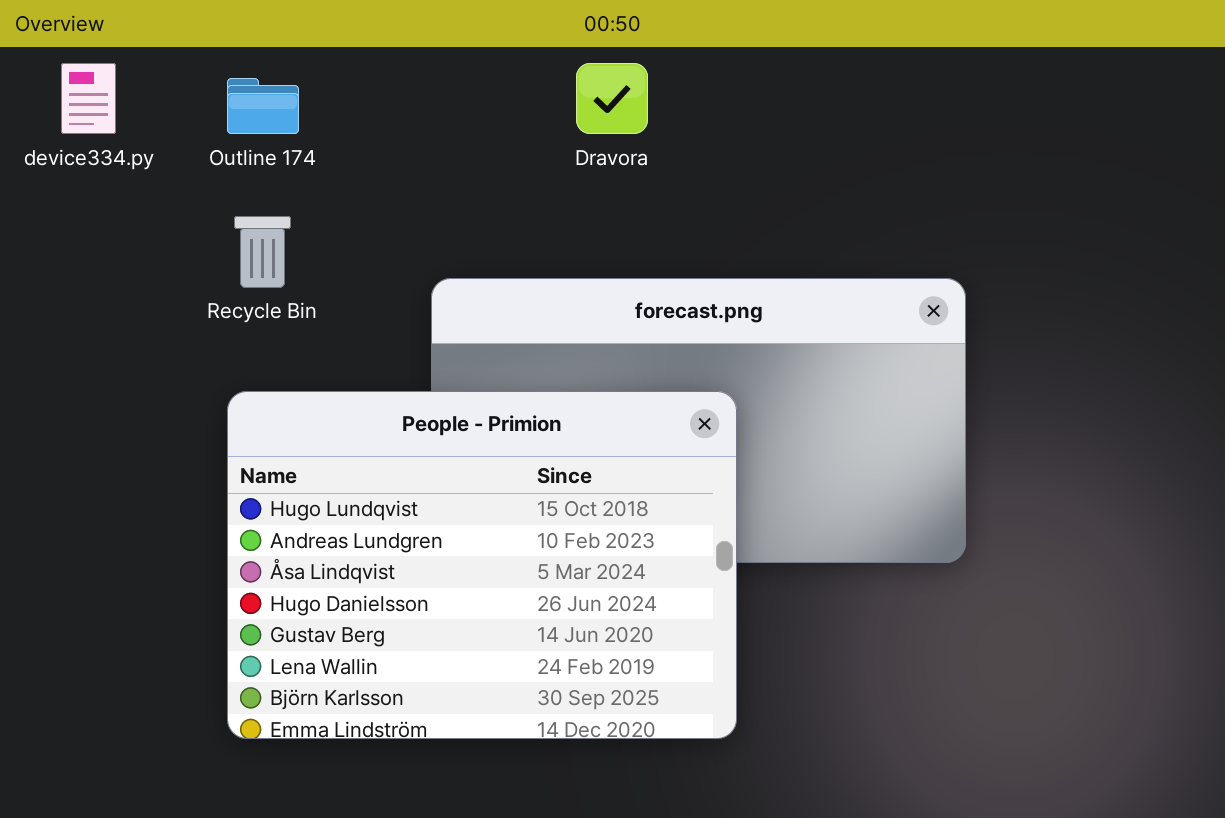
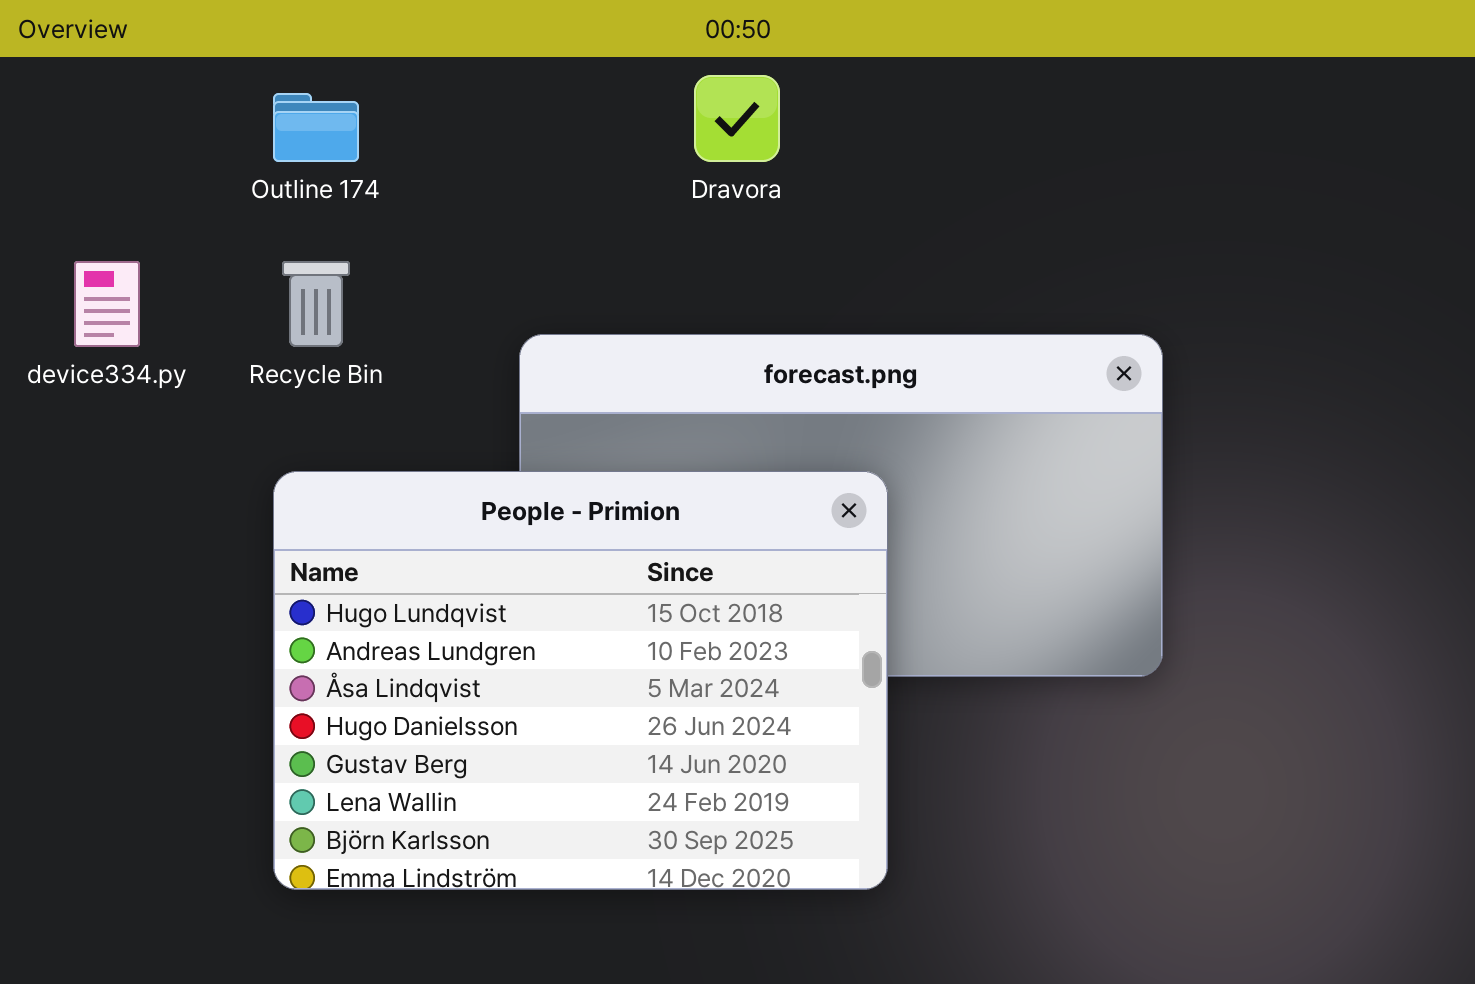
device334.py: [61,63,116,134] -> [74,261,140,347], moved

